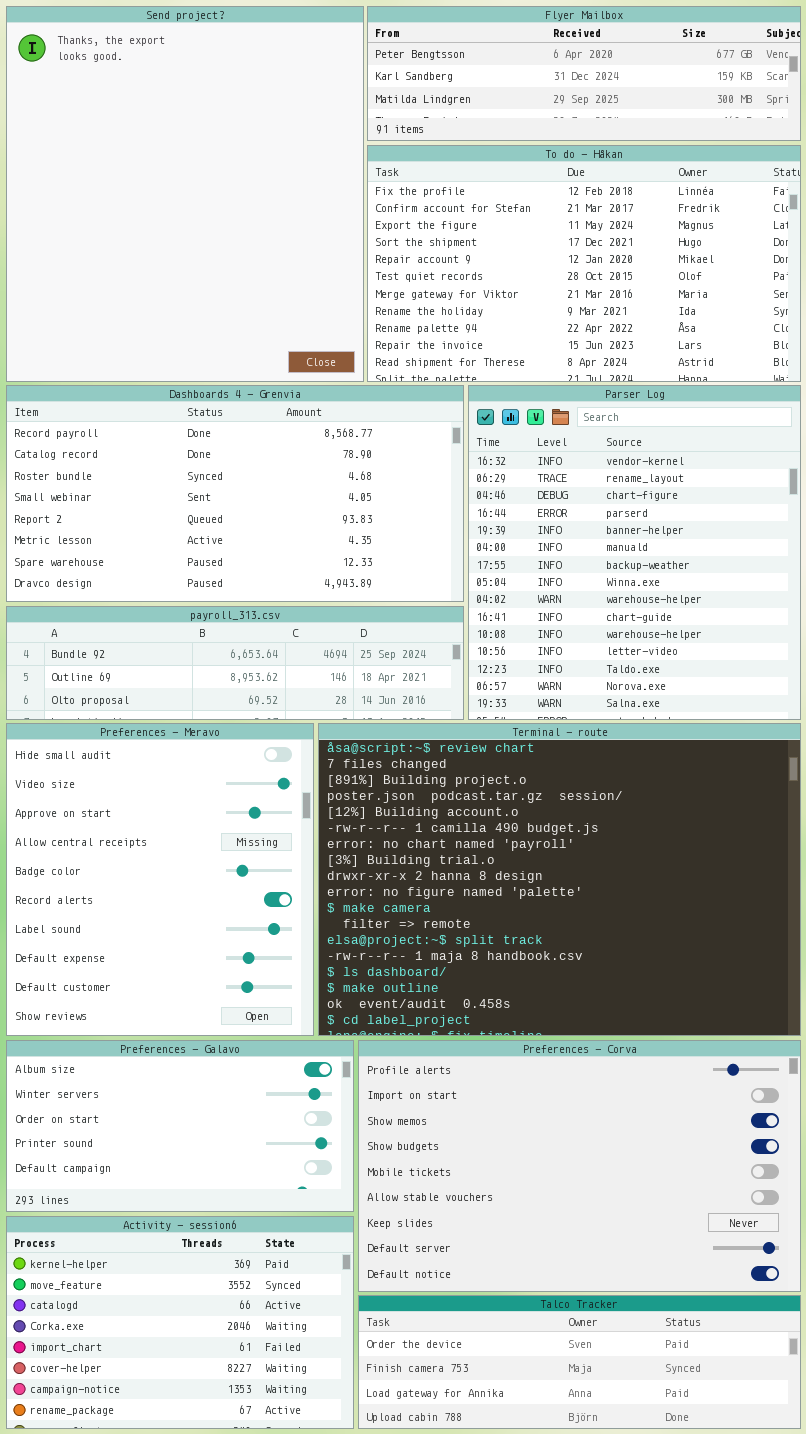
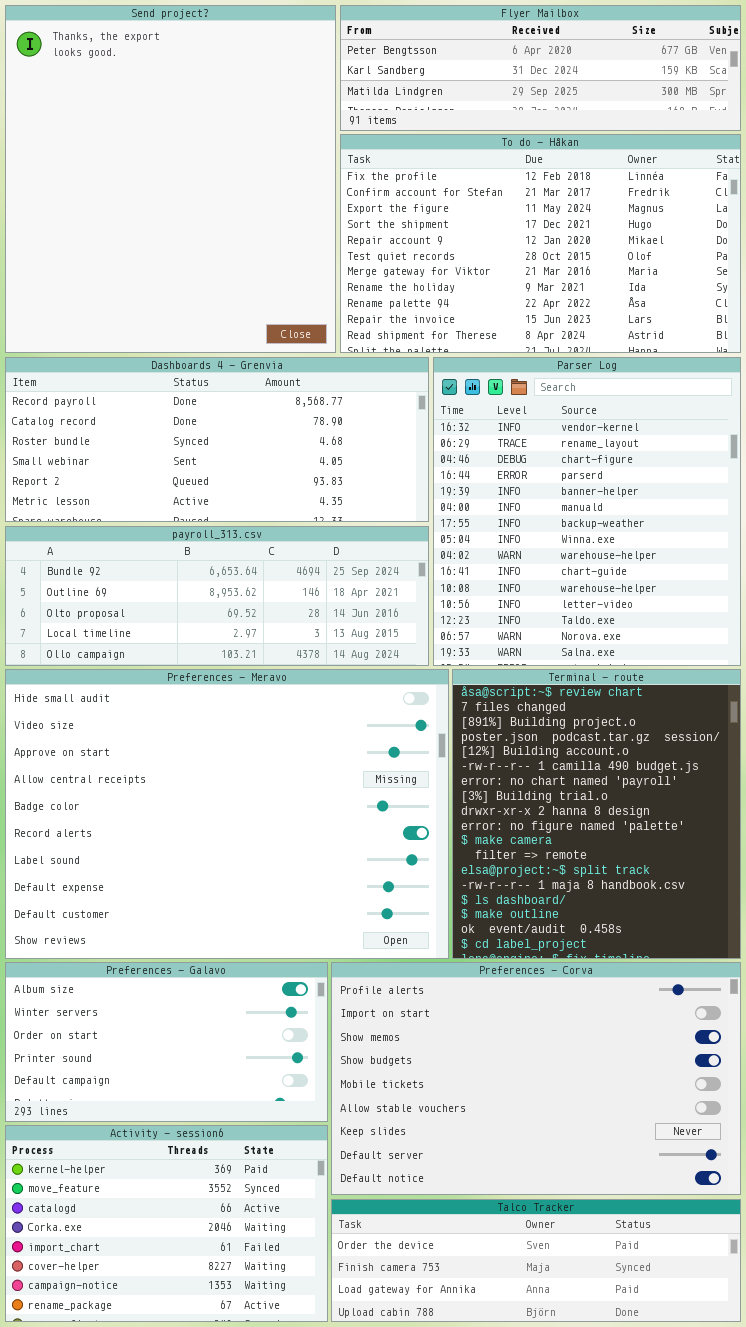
Dashboards 4 - Grenvia: [6,385,464,602] -> [5,357,429,522], resized
payroll_313.csv: [6,606,464,720] -> [5,526,429,666], resized
Preferences - Meravo: [6,723,314,1036] -> [5,669,449,959], resized
Terminal - route: [318,723,801,1036] -> [452,669,741,959], resized

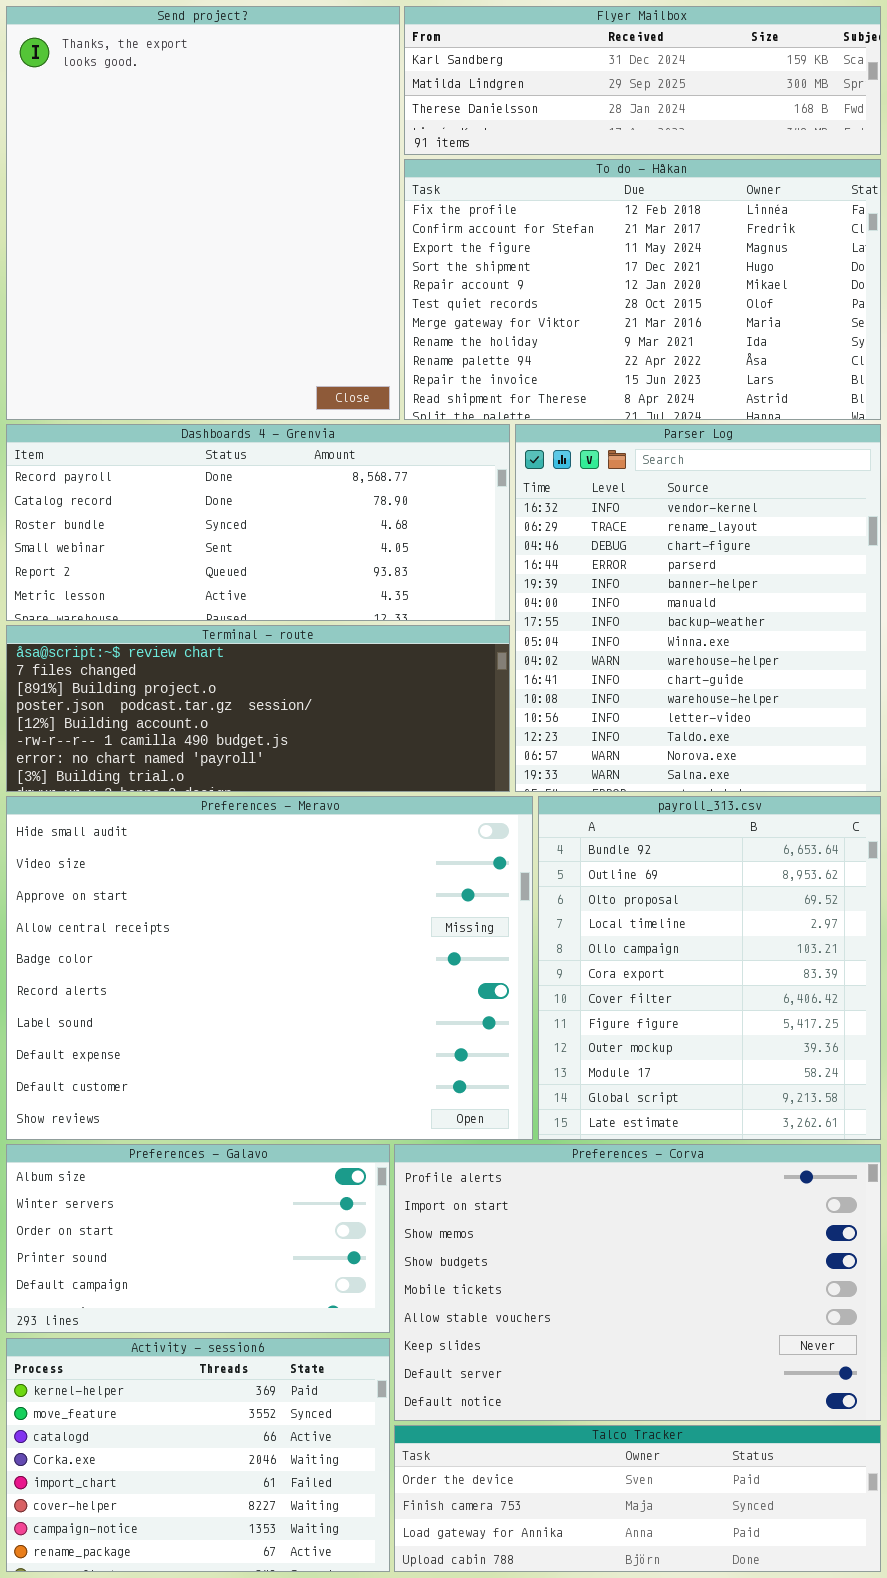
Flyer Mailbox: [340,5,741,131] -> [404,6,881,155], scrolled down 1 row
payroll_313.csv: [5,526,429,666] -> [538,796,881,1140], moved, resized
Terminal - route: [452,669,741,959] -> [6,625,510,792], moved, resized

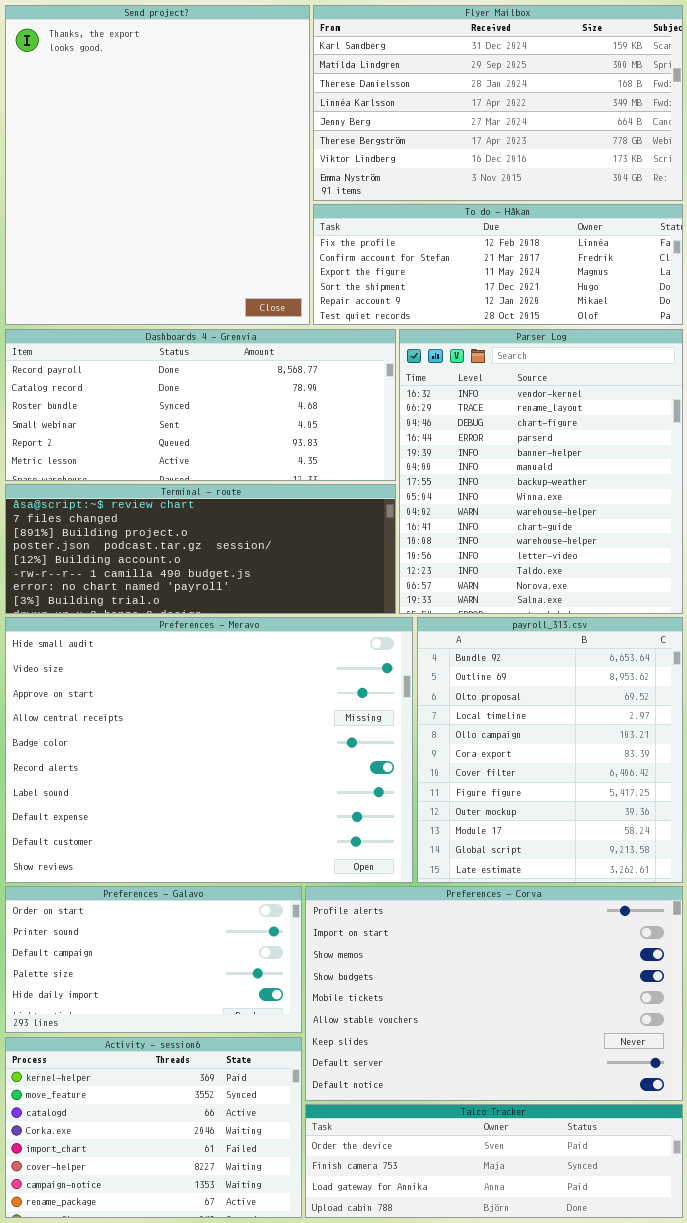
Flyer Mailbox: [404,6,881,155] -> [313,5,683,201], resized
To do - Håkan: [404,159,881,420] -> [313,204,683,325], resized
Preferences - Galavo: [6,1144,390,1333] -> [5,886,302,1033], scrolled down 2 rows

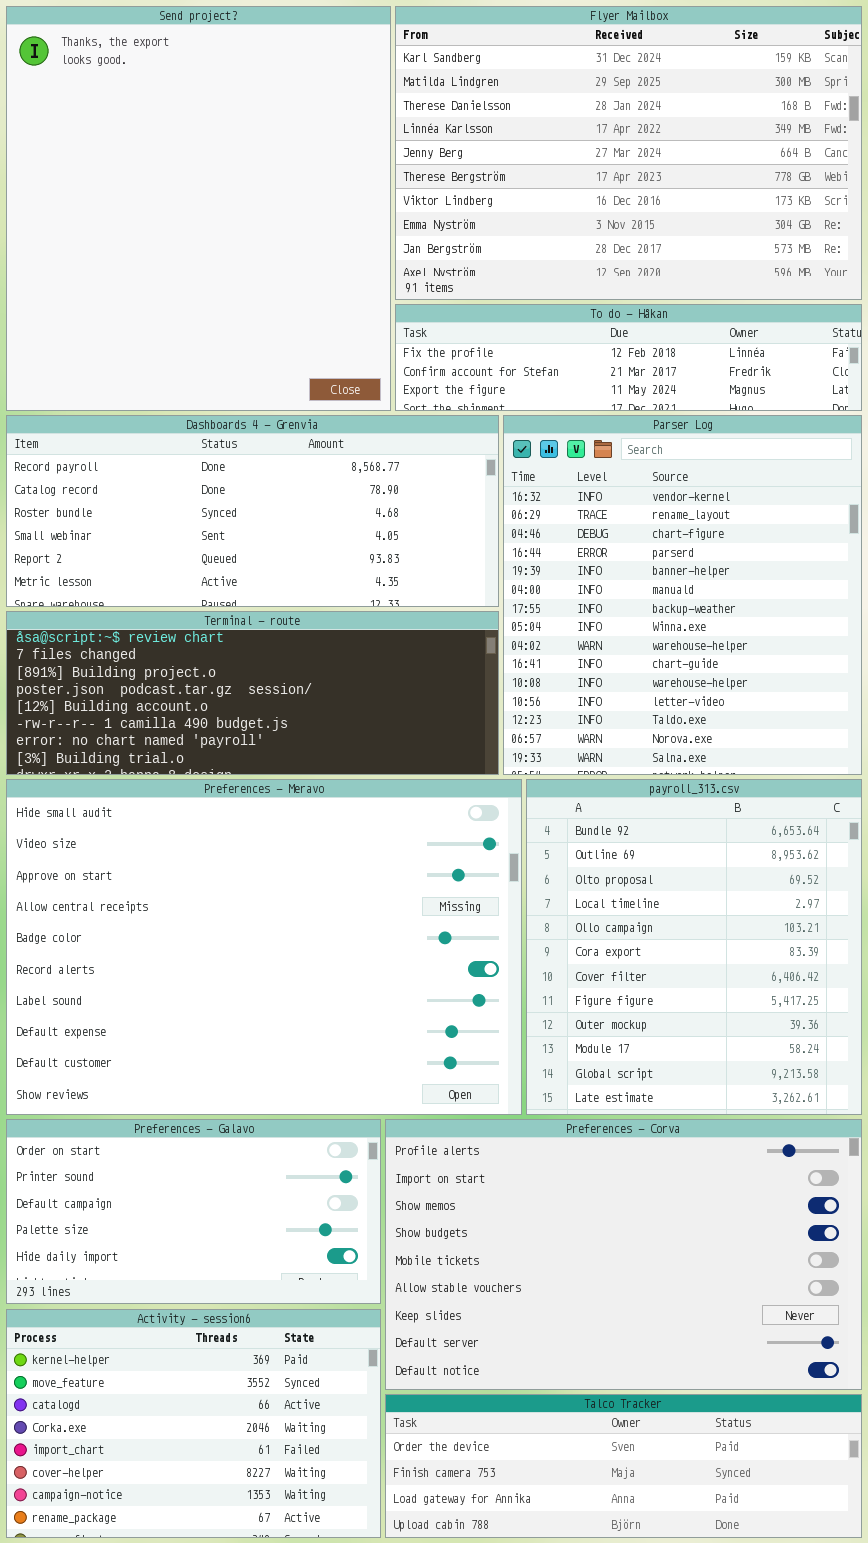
Flyer Mailbox: [313,5,683,201] -> [395,6,862,300], resized
To do - Håkan: [313,204,683,325] -> [395,304,862,411], resized

